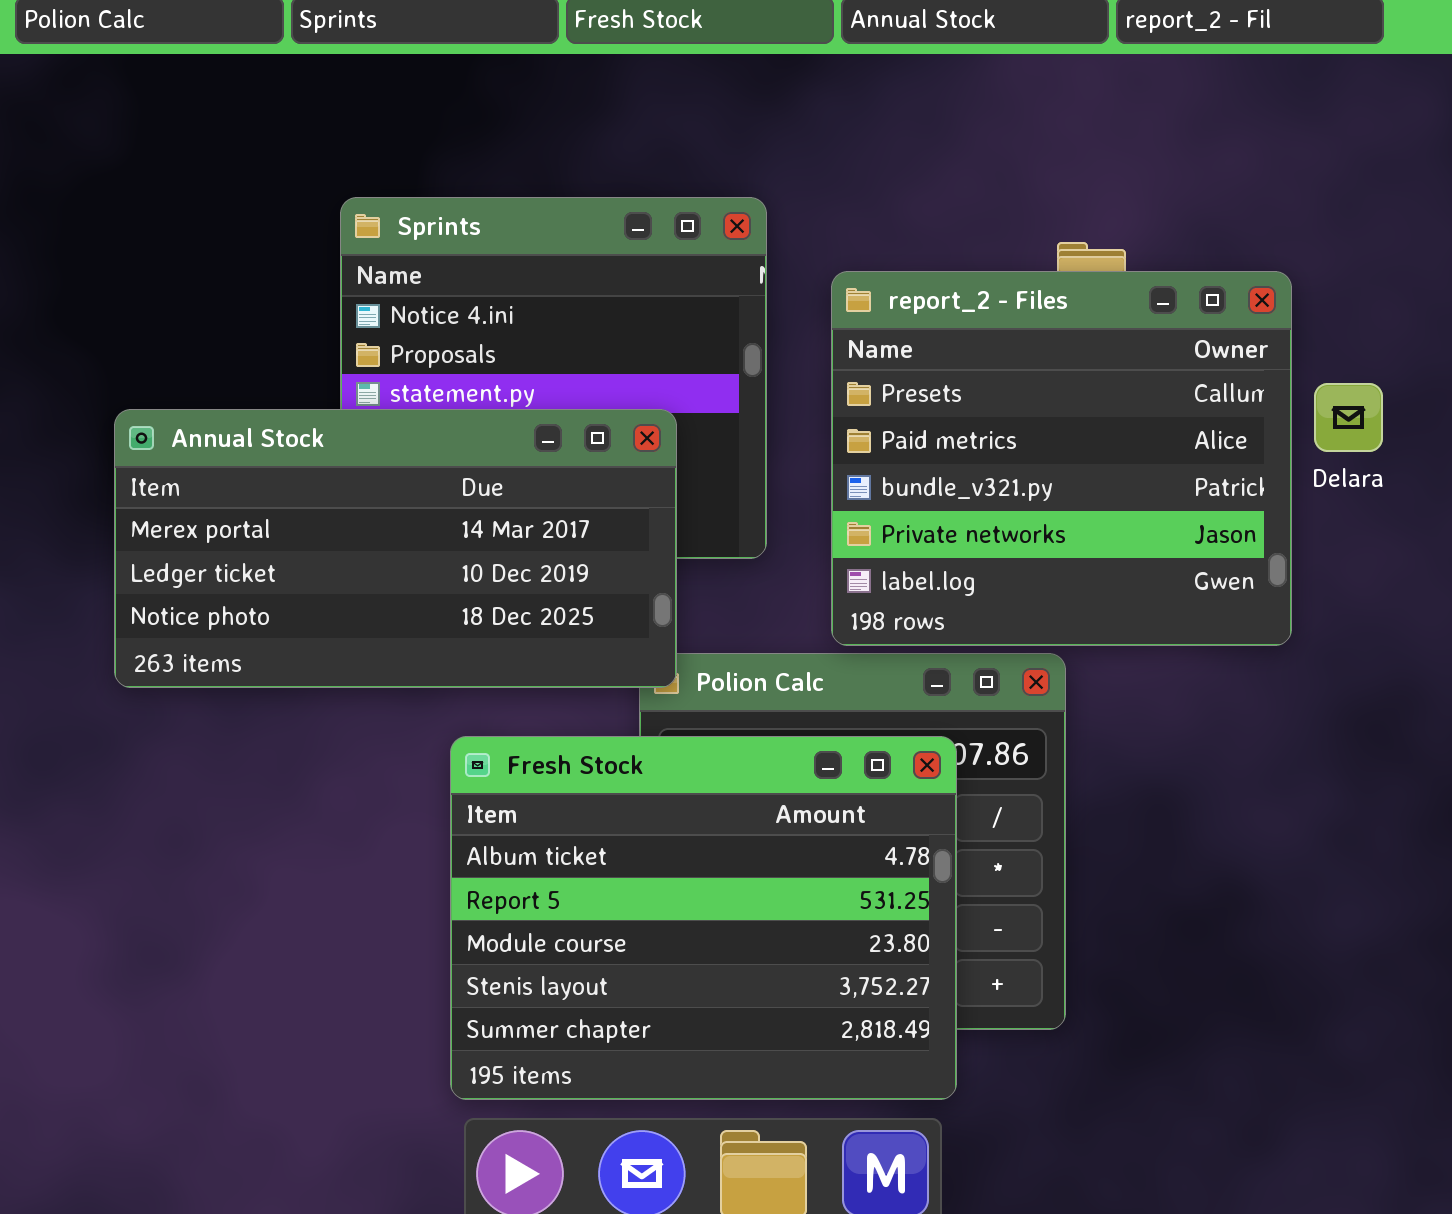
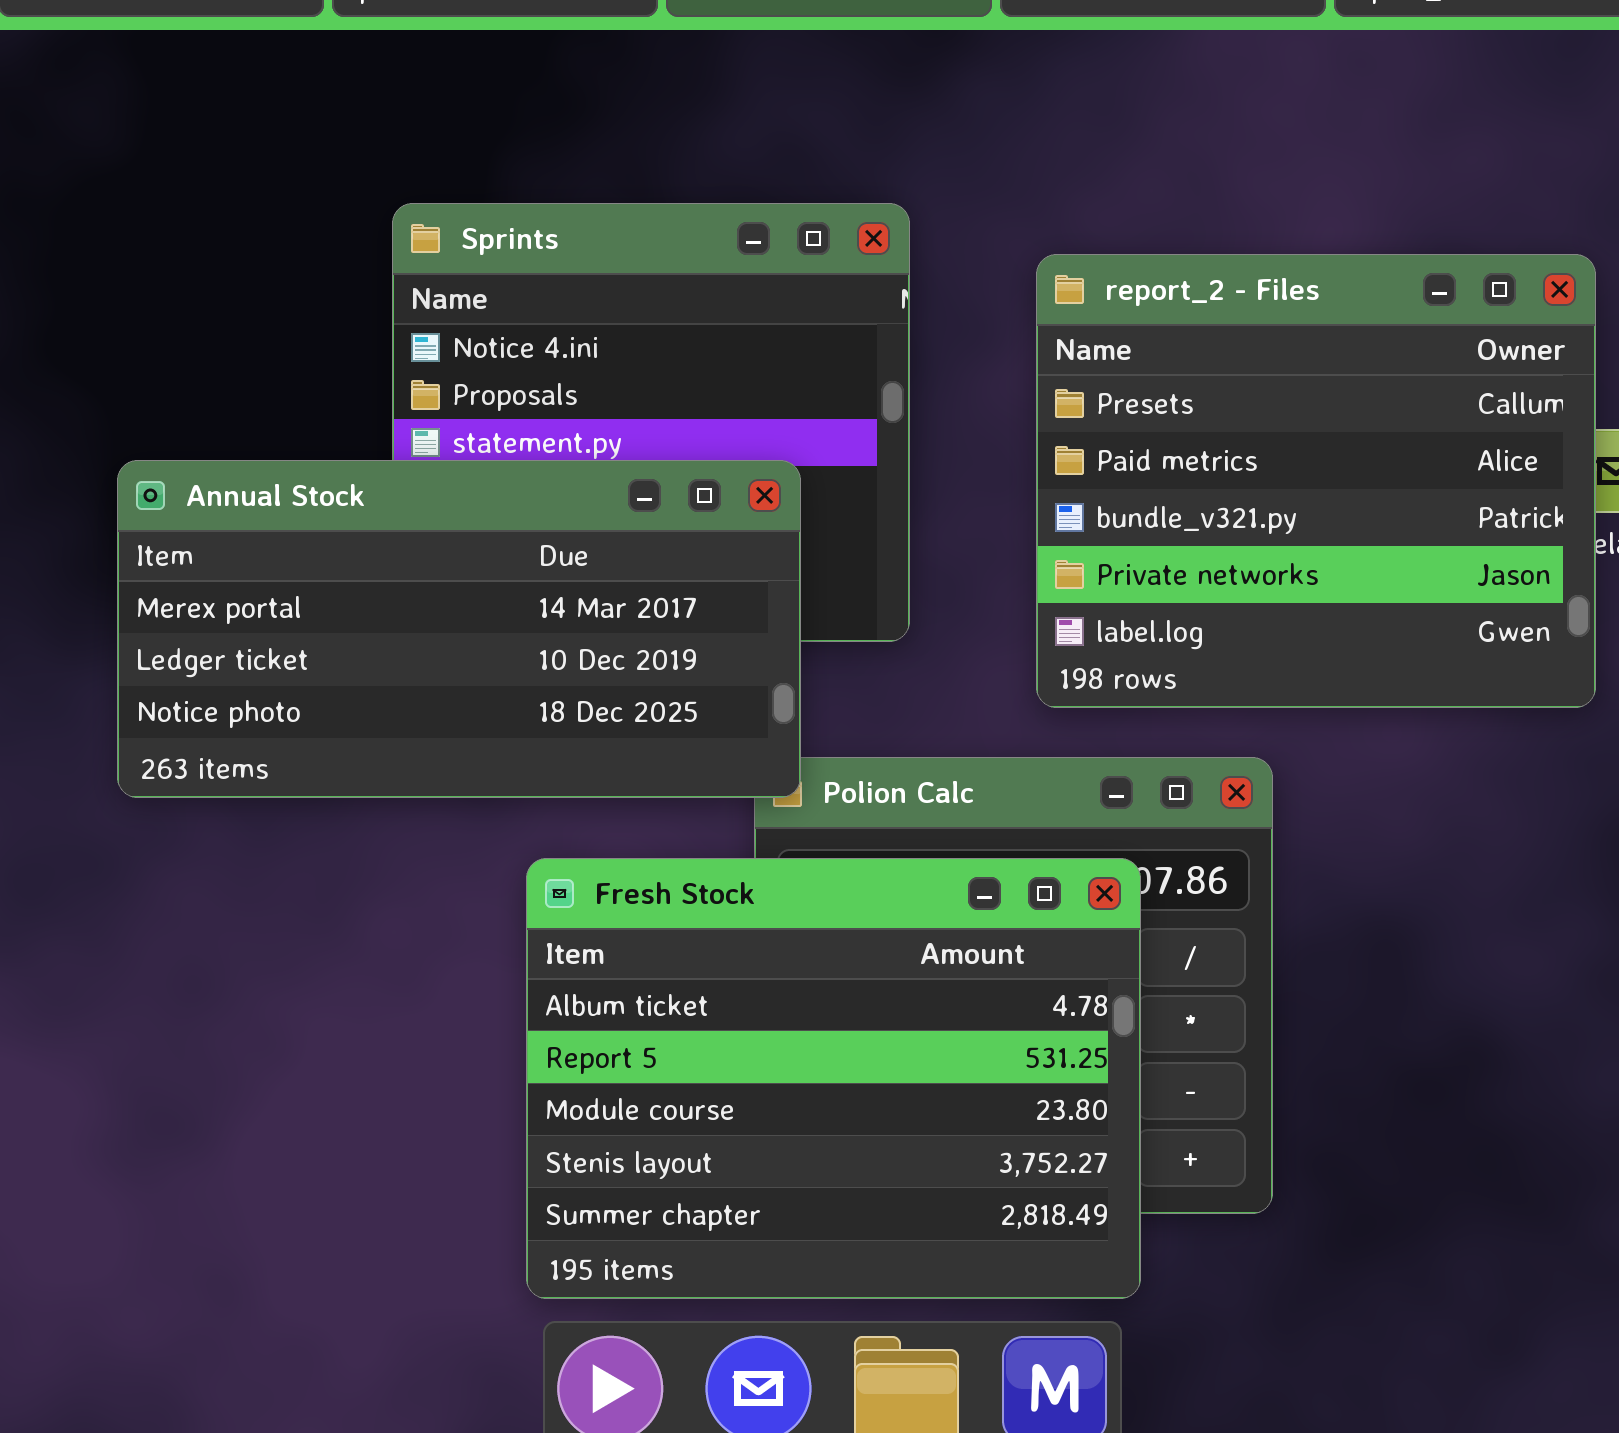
report_2 - Files: [831,271,1292,646] -> [1036,254,1596,708], moved

